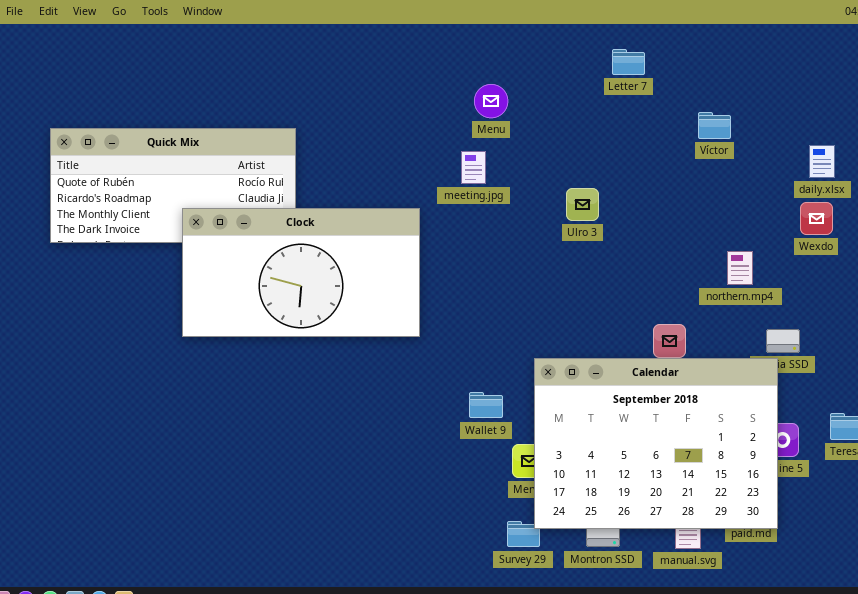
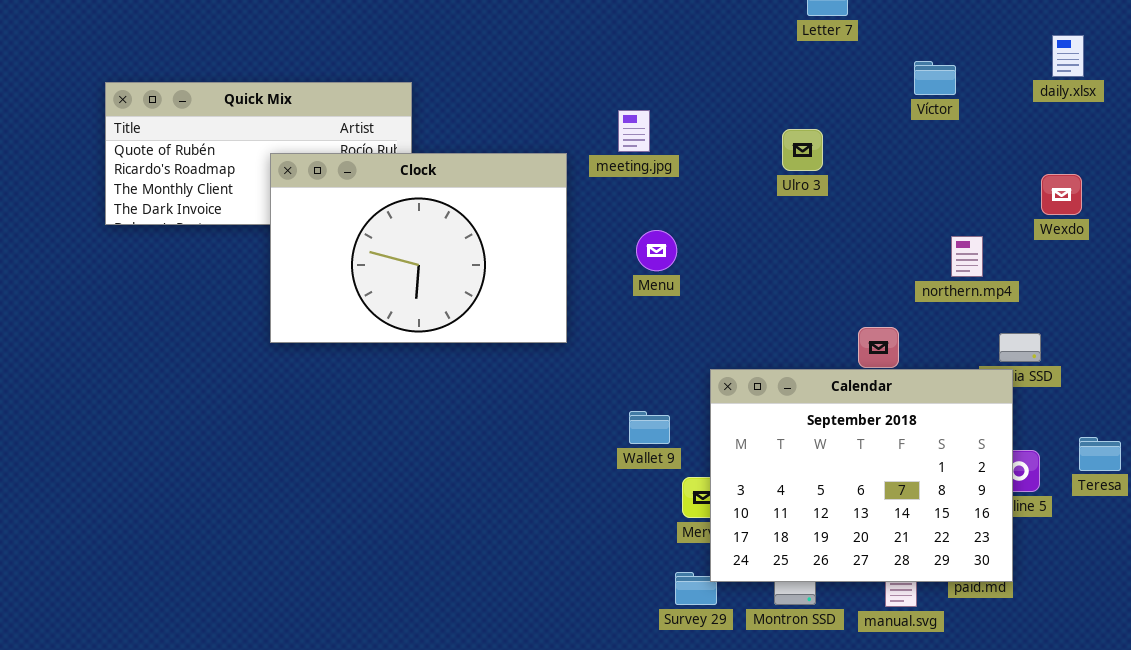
Menu: [474,84,508,118] -> [636,230,677,271], moved
daily.xlsx: [809,145,835,178] -> [1052,35,1084,77], moved
Ulro 3: [566,188,599,221] -> [782,129,823,171], moved
Clock: [182,208,420,337] -> [270,153,567,343], resized

